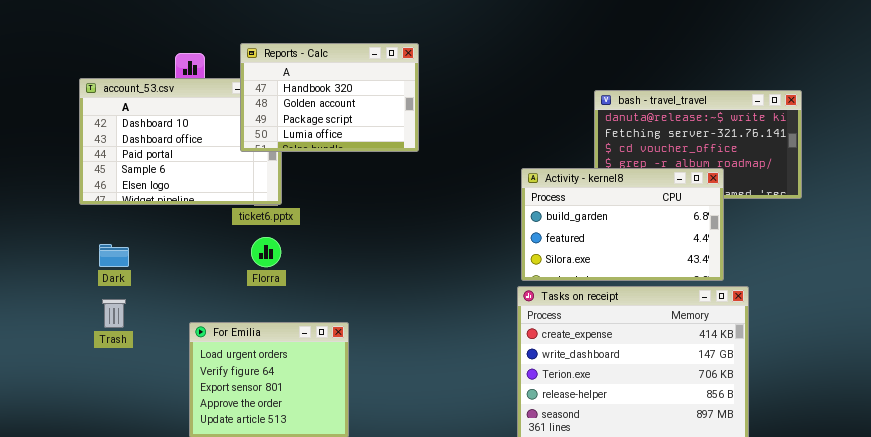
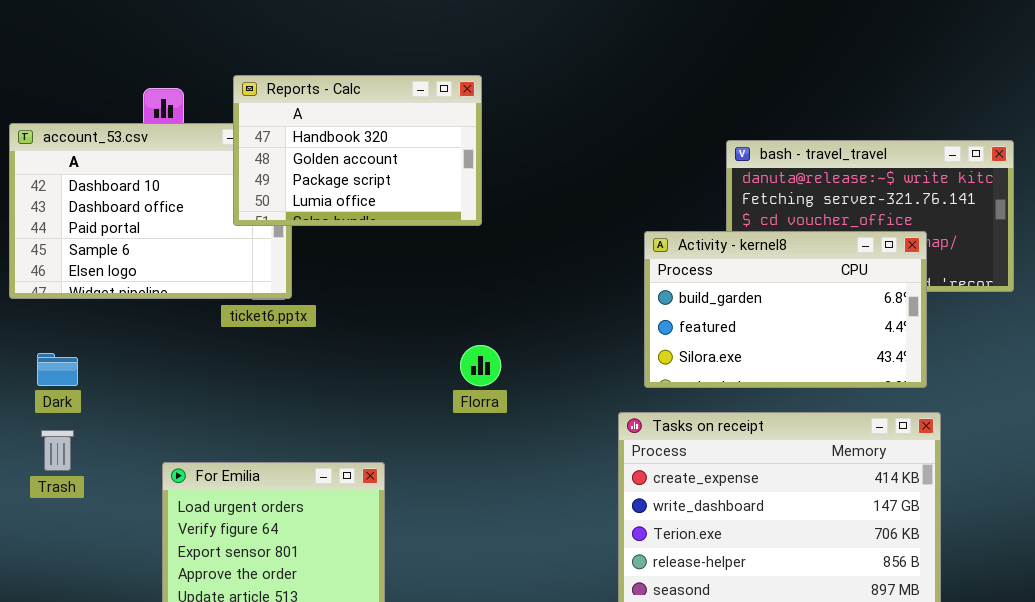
Activity - kernel8: [521,168,724,281] -> [644,231,927,388], moved
Florra: [251,237,281,267] -> [460,345,501,386], moved

